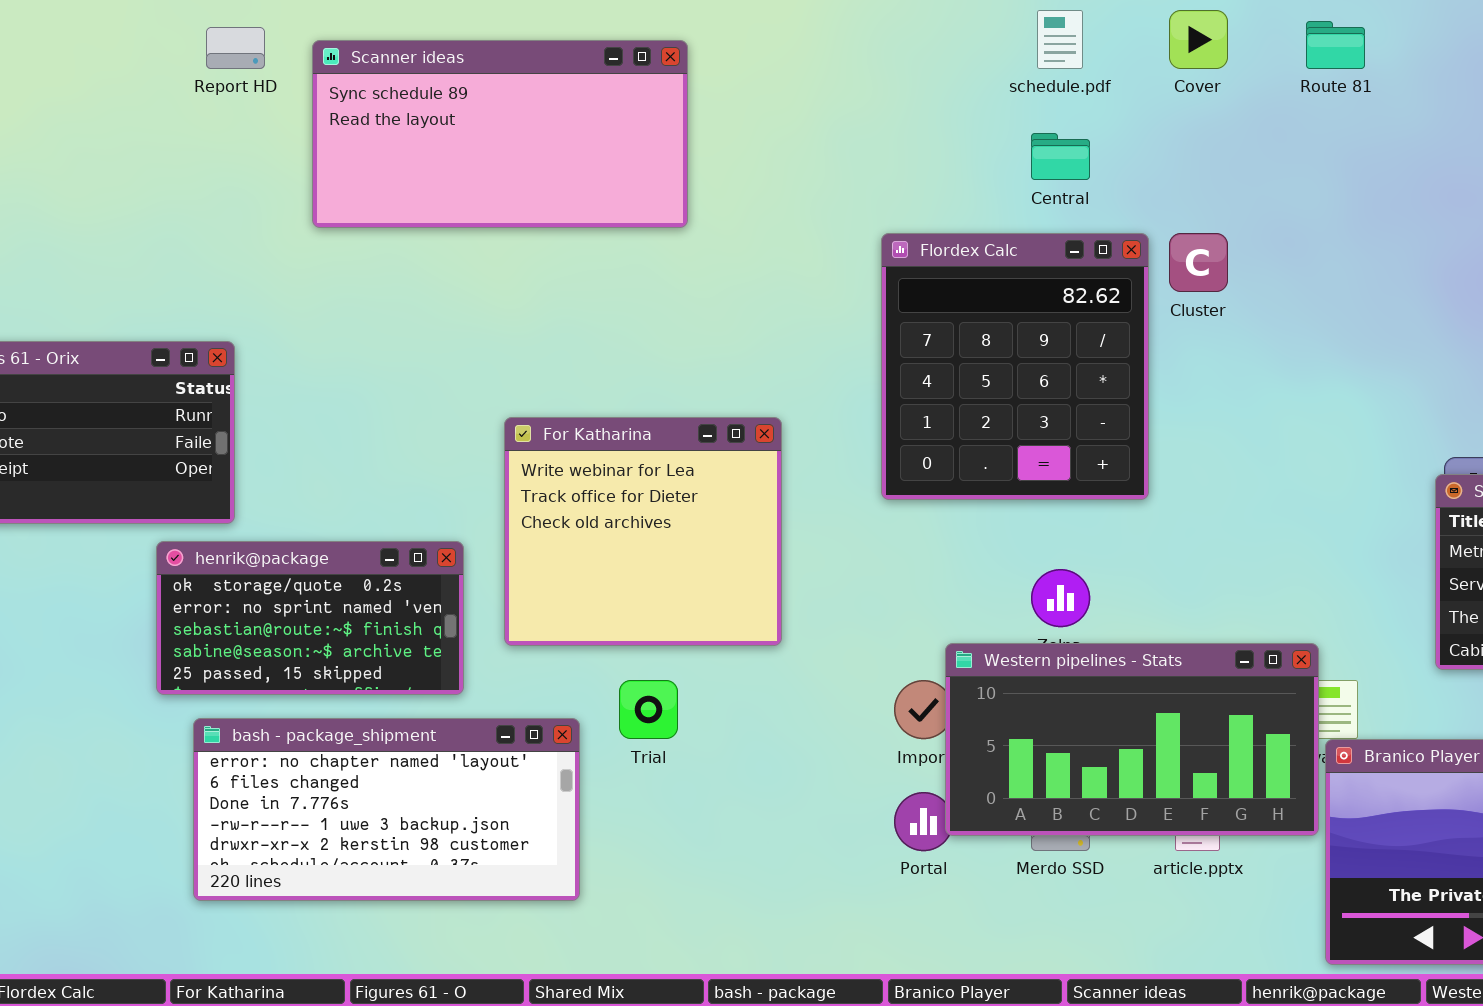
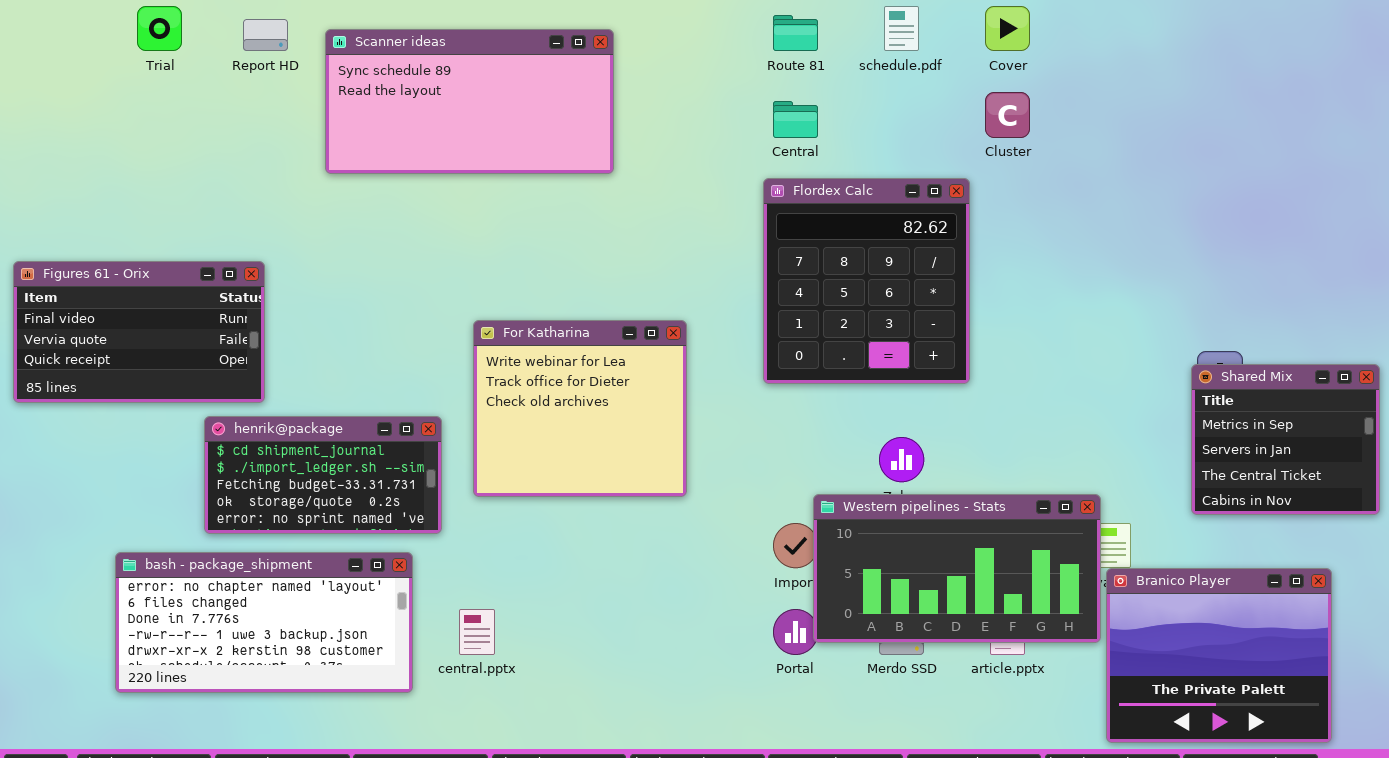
Route 81: [1306,21,1365,69] -> [773,15,818,51], moved
Central: [1031,133,1090,180] -> [773,101,818,138], moved
Cluster: [1169,233,1228,292] -> [985,92,1030,138], moved
henrik@package: [156,541,464,695] -> [204,416,442,534], scrolled up 3 rows
Trial: [619,680,678,739] -> [137,6,182,51], moved
bash - package_shipment: [193,718,580,901] -> [115,552,413,693], moved

